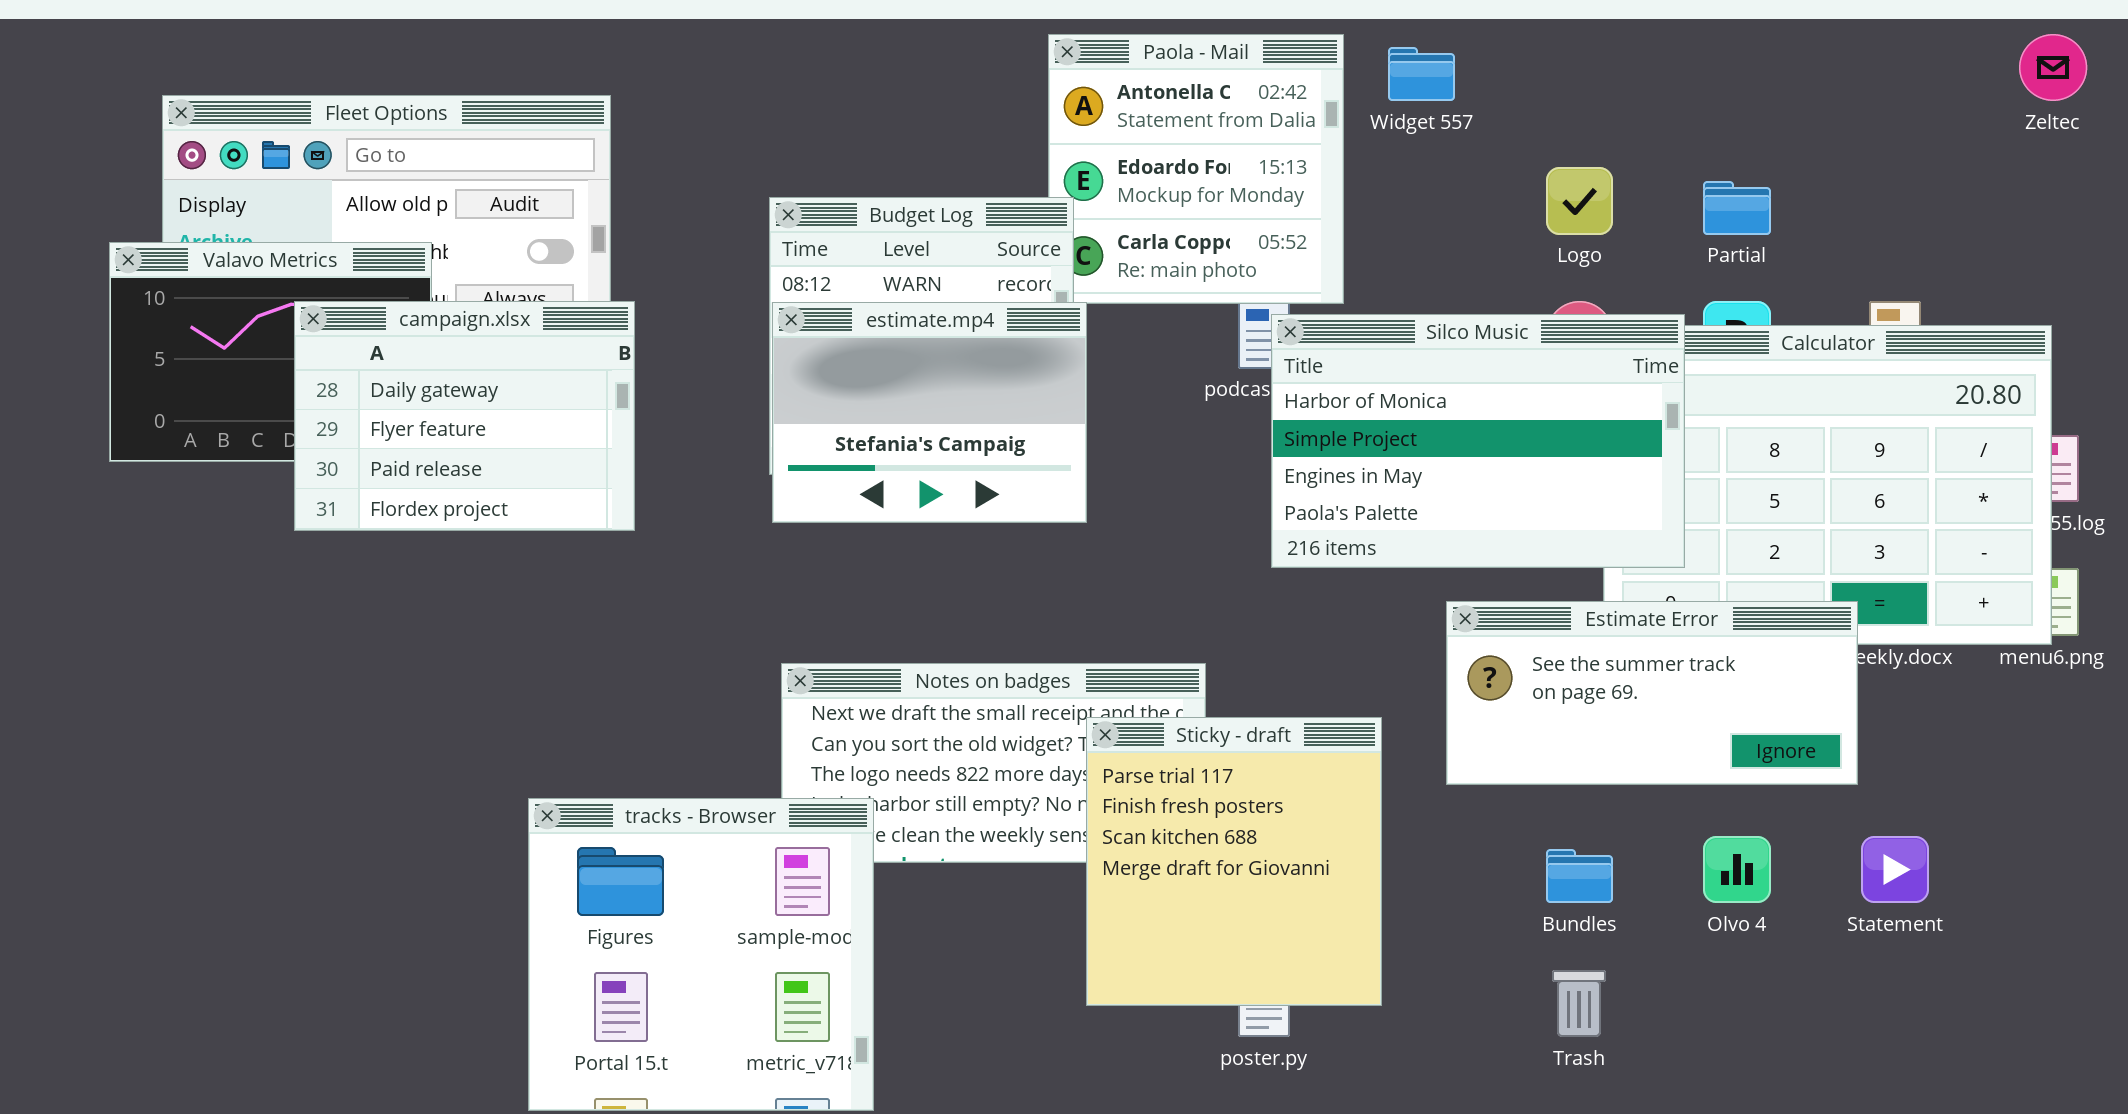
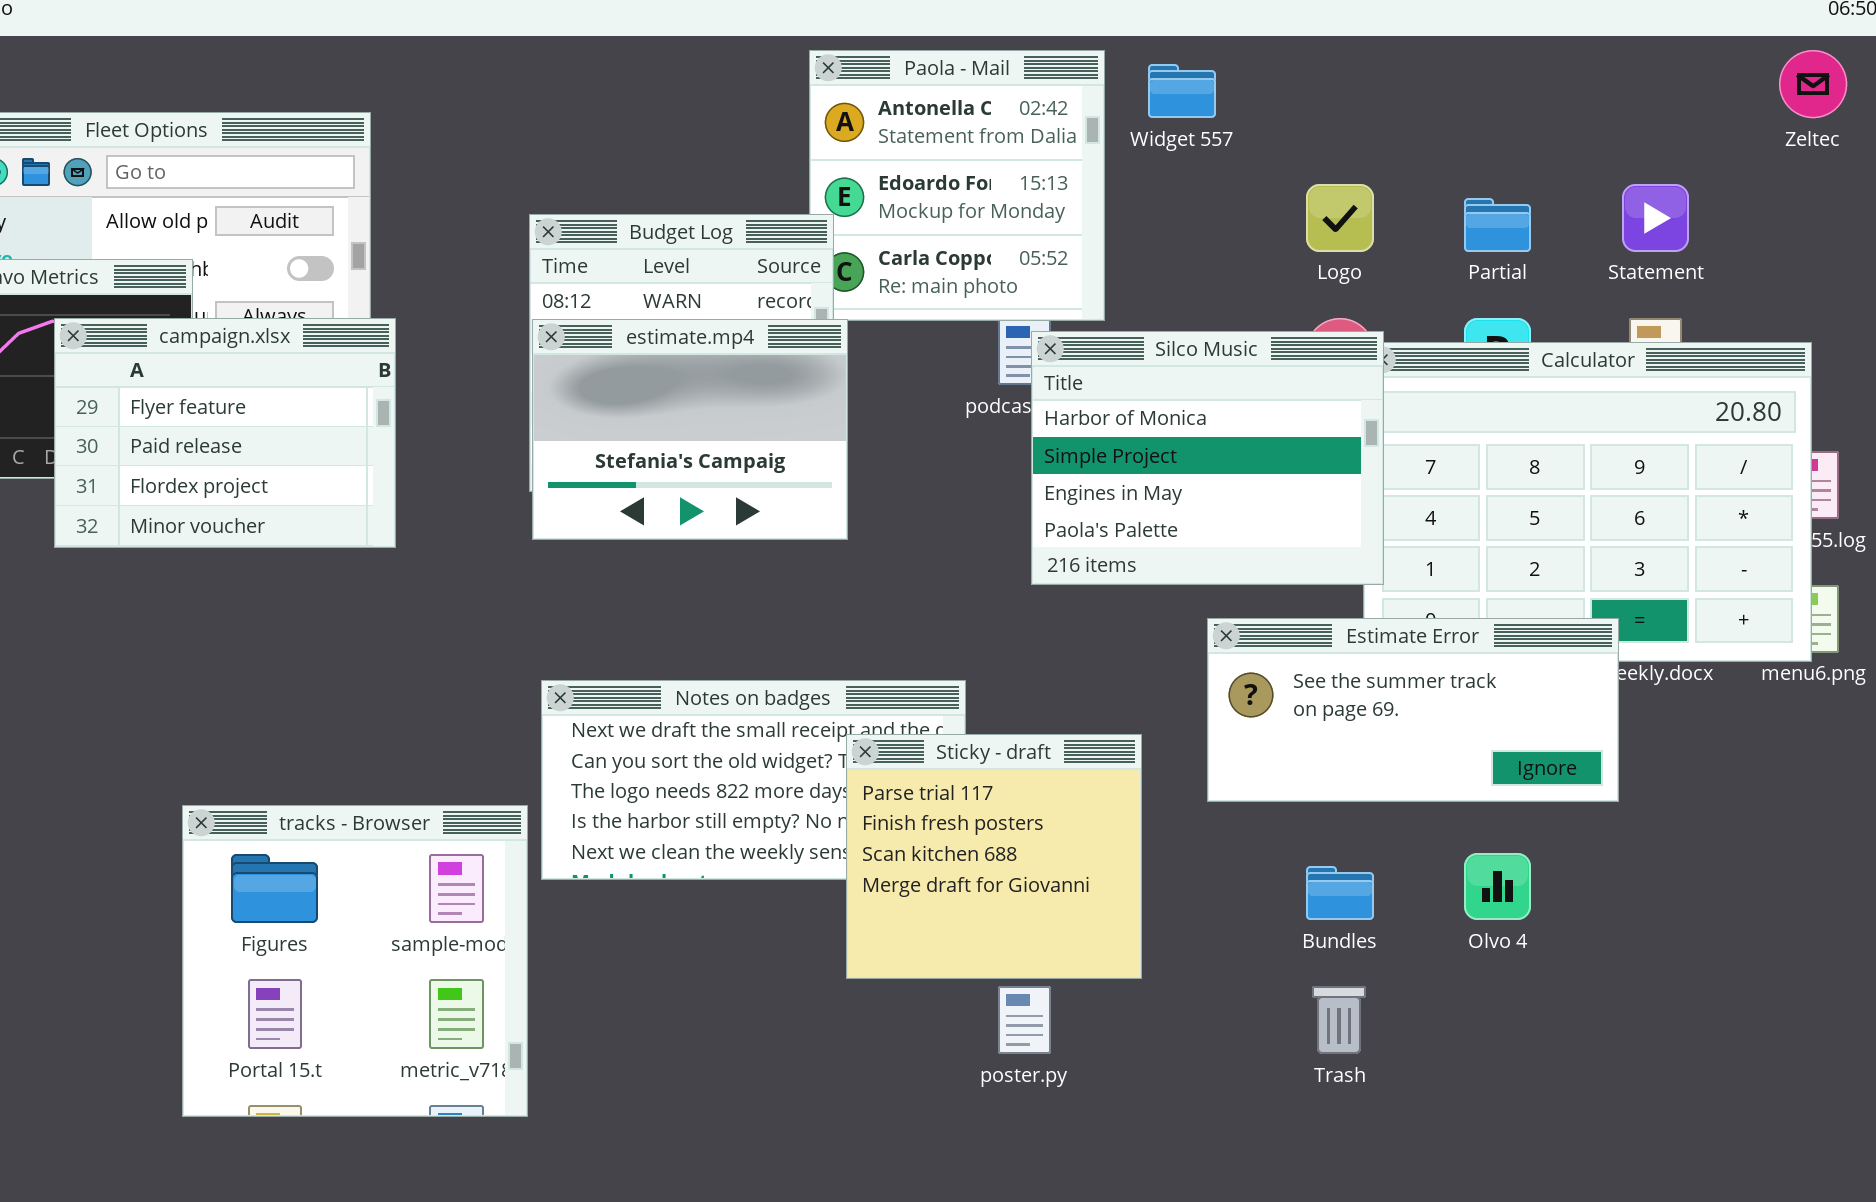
campaign.xlsx: [294,301,635,531] -> [54,318,396,548], scrolled down 1 row
Silco Music: [1271,314,1685,568] -> [1031,331,1384,585], resized
Sticky - draft: [1086,717,1382,1006] -> [846,734,1142,979], resized
tracks - Browser: [528,798,874,1111] -> [182,805,528,1117], moved
Statement: [1861,836,1929,903] -> [1622,184,1689,252], moved

